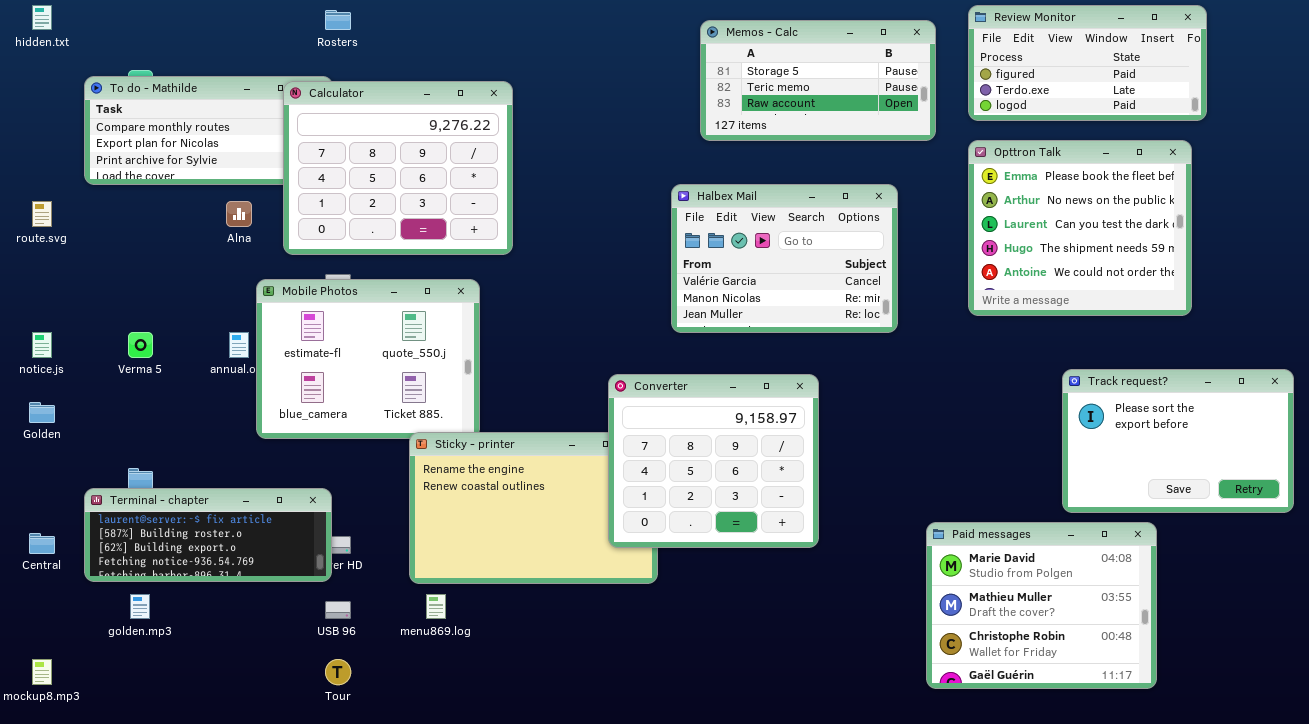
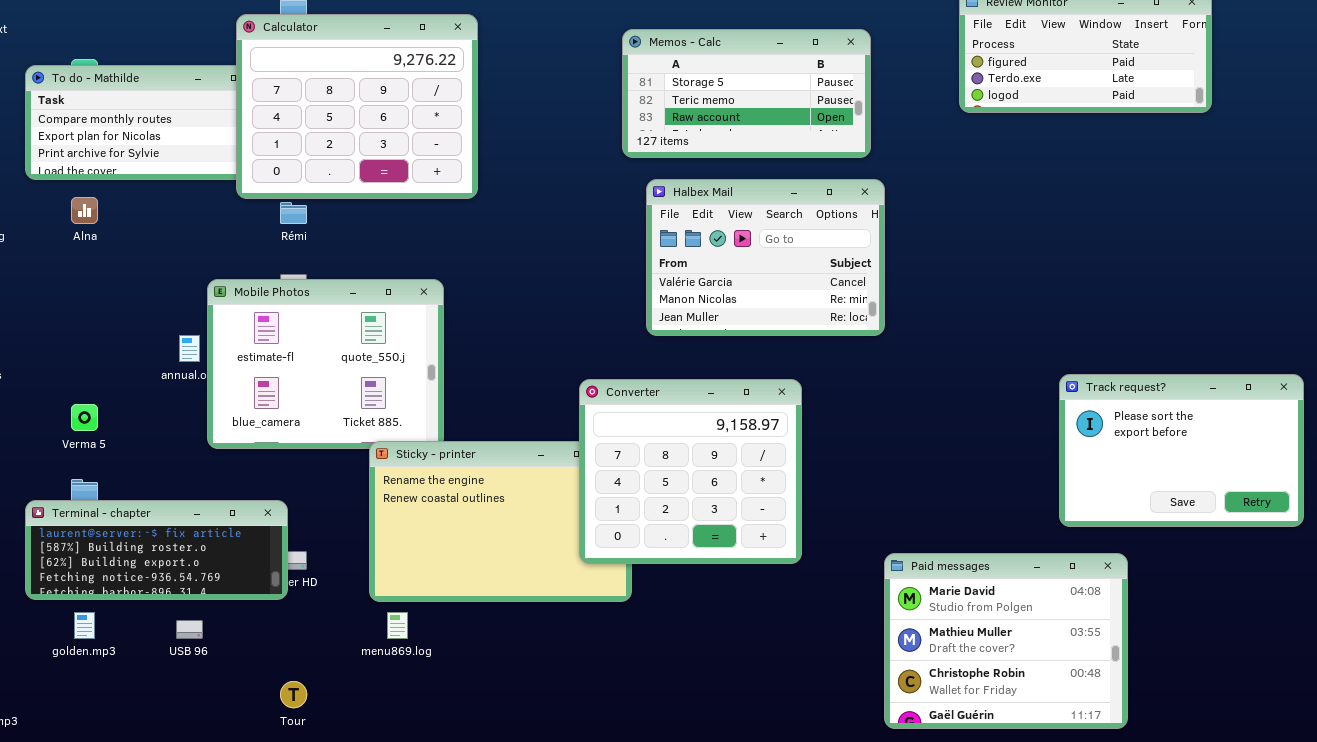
Memos - Calc: [700,20,936,141] -> [622,29,871,158], moved
Calculator: [283,81,513,255] -> [236,14,478,199], moved
Opttron Talk: [968,140,1192,316] -> none, closed
Alna: [226,201,252,227] -> [71,197,98,224], moved
Verma 5: [128,332,153,358] -> [71,404,98,431], moved
Paid messages: [926,522,1157,689] -> [884,553,1128,729], moved
USB 96: [325,601,351,619] -> [176,620,203,639], moved

